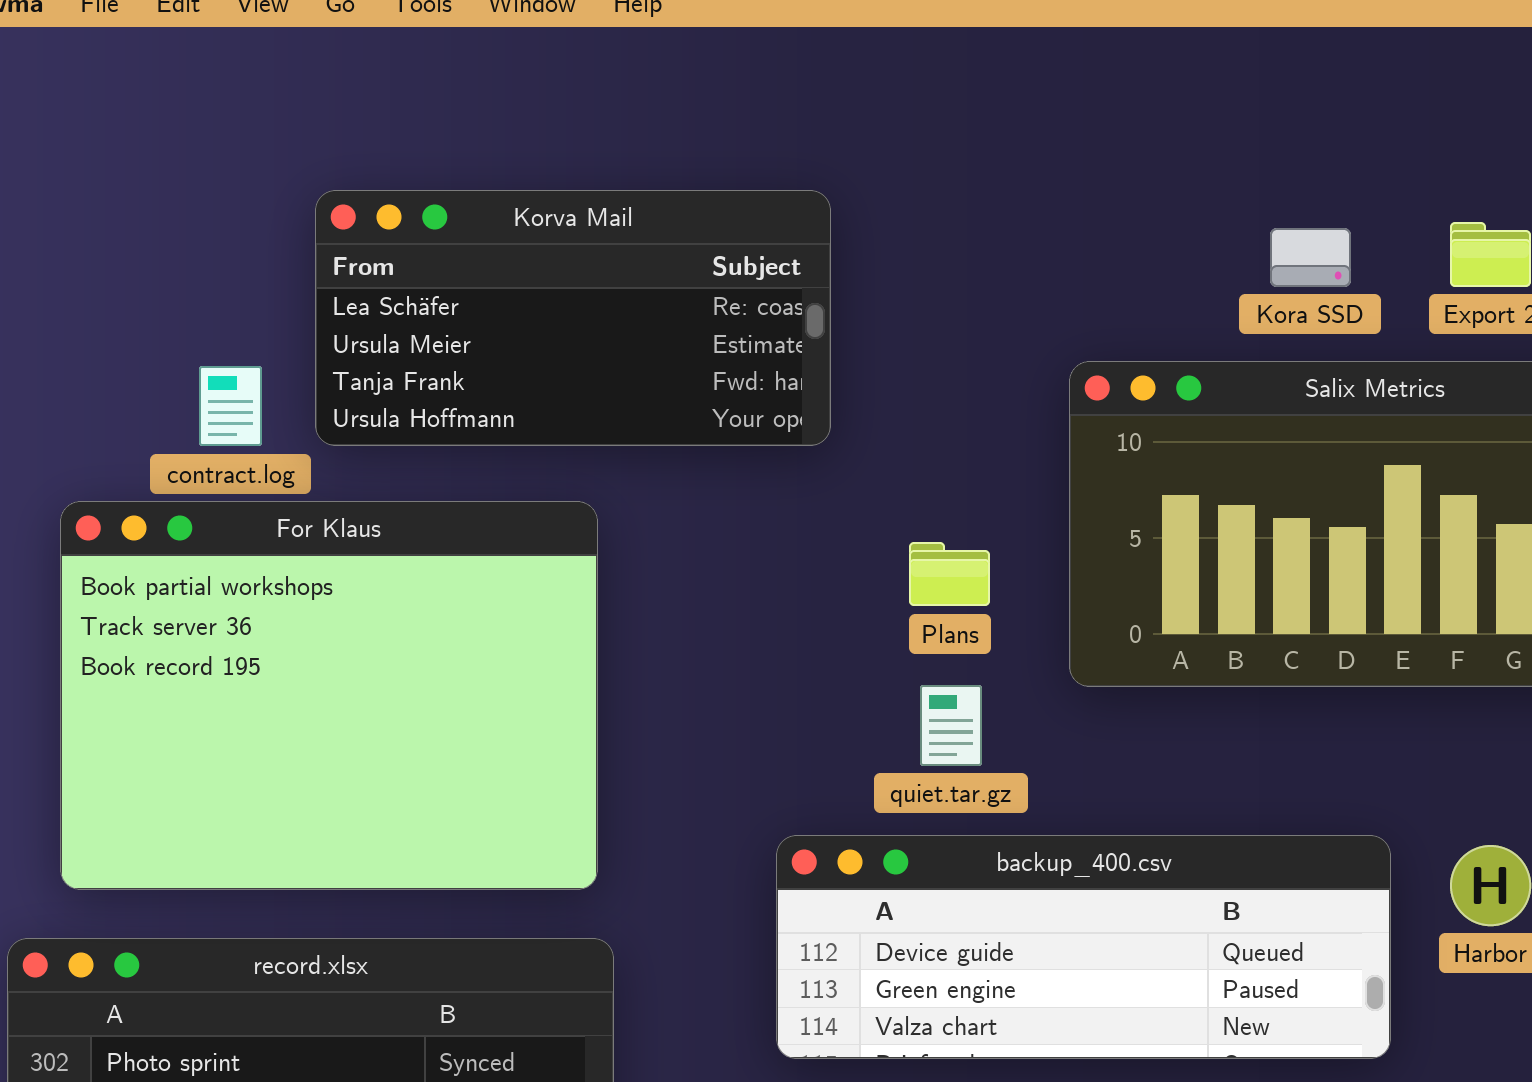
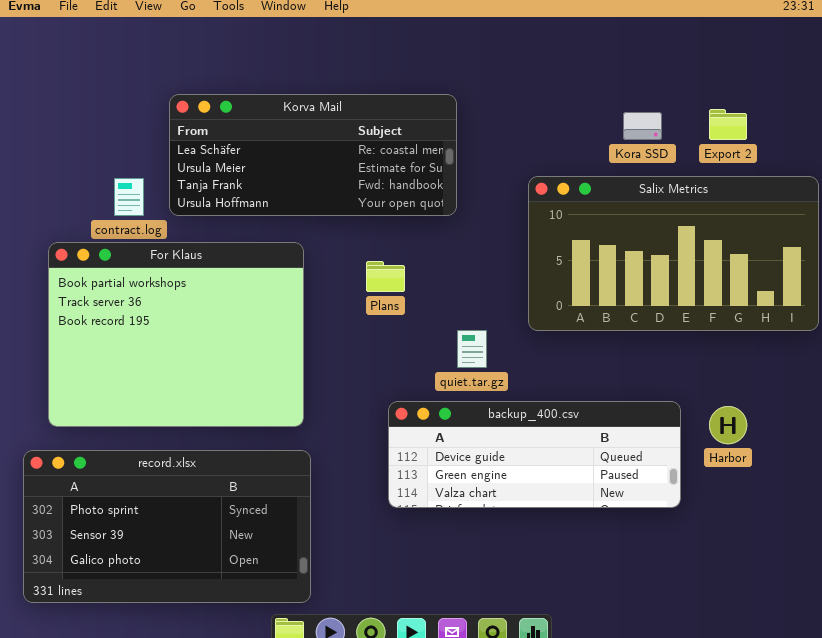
Korva Mail: [315,190,831,446] -> [169,94,457,216], resized
Plans: [909,542,990,606] -> [366,261,405,292], moved

